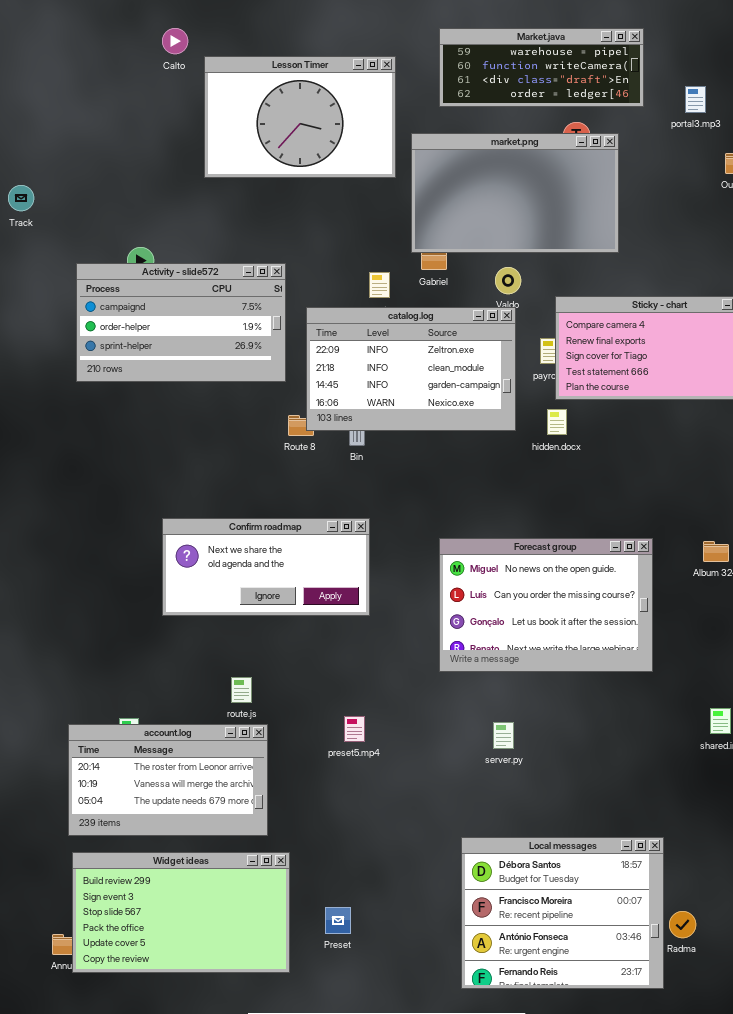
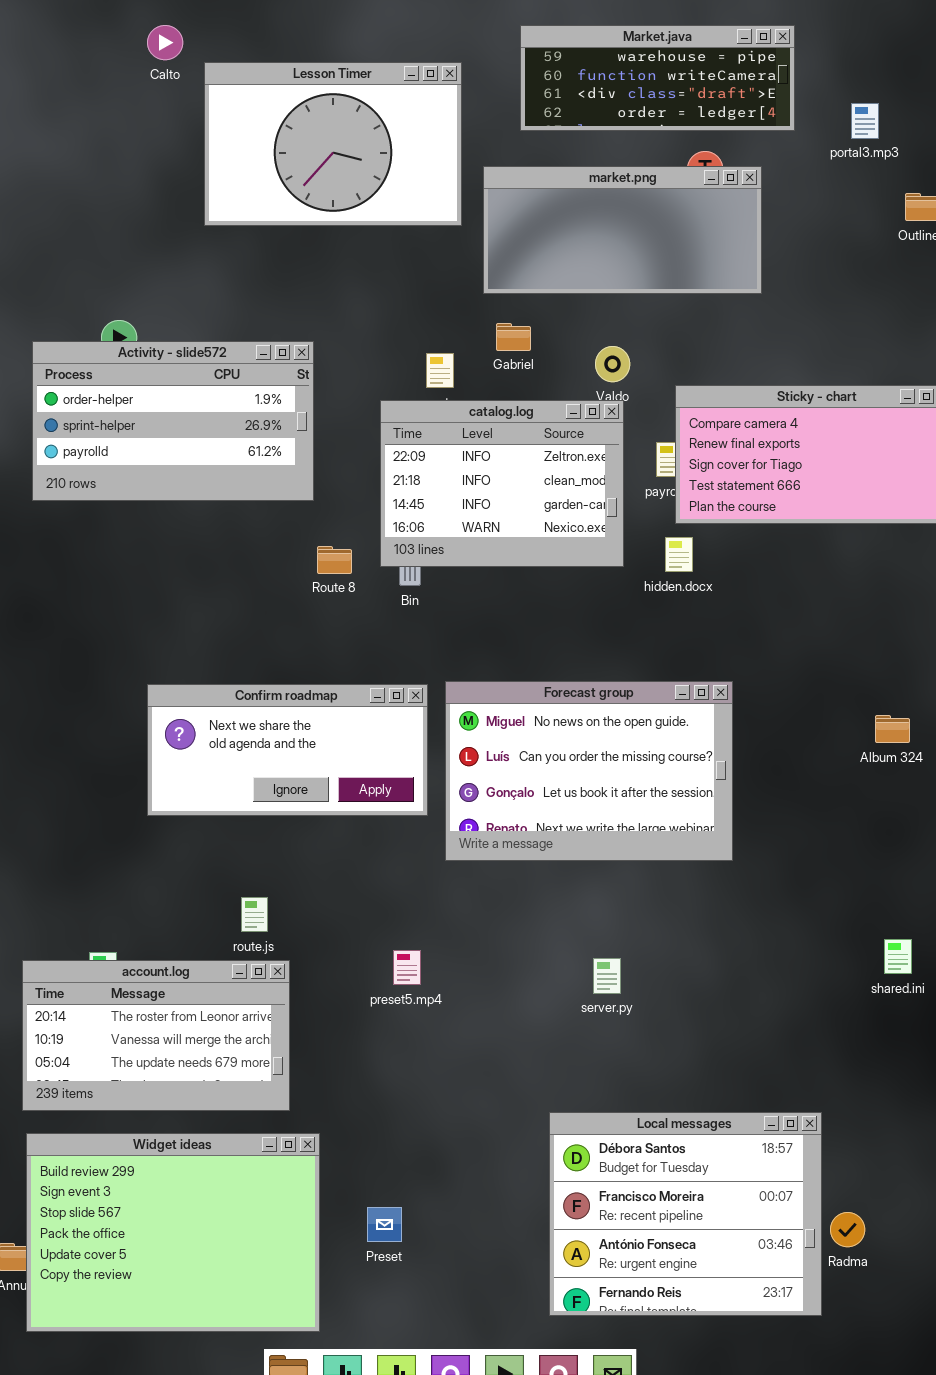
market.png: [411,133,619,253] -> [483,166,762,294], resized
Activity - slide572: [76,263,286,382] -> [32,341,314,501], scrolled down 1 row
catalog.log: [306,307,516,431] -> [380,400,624,567], resized
Forecast group: [439,538,653,672] -> [445,681,733,861], moved
Widget ideas: [72,852,290,973] -> [26,1133,320,1332], resized

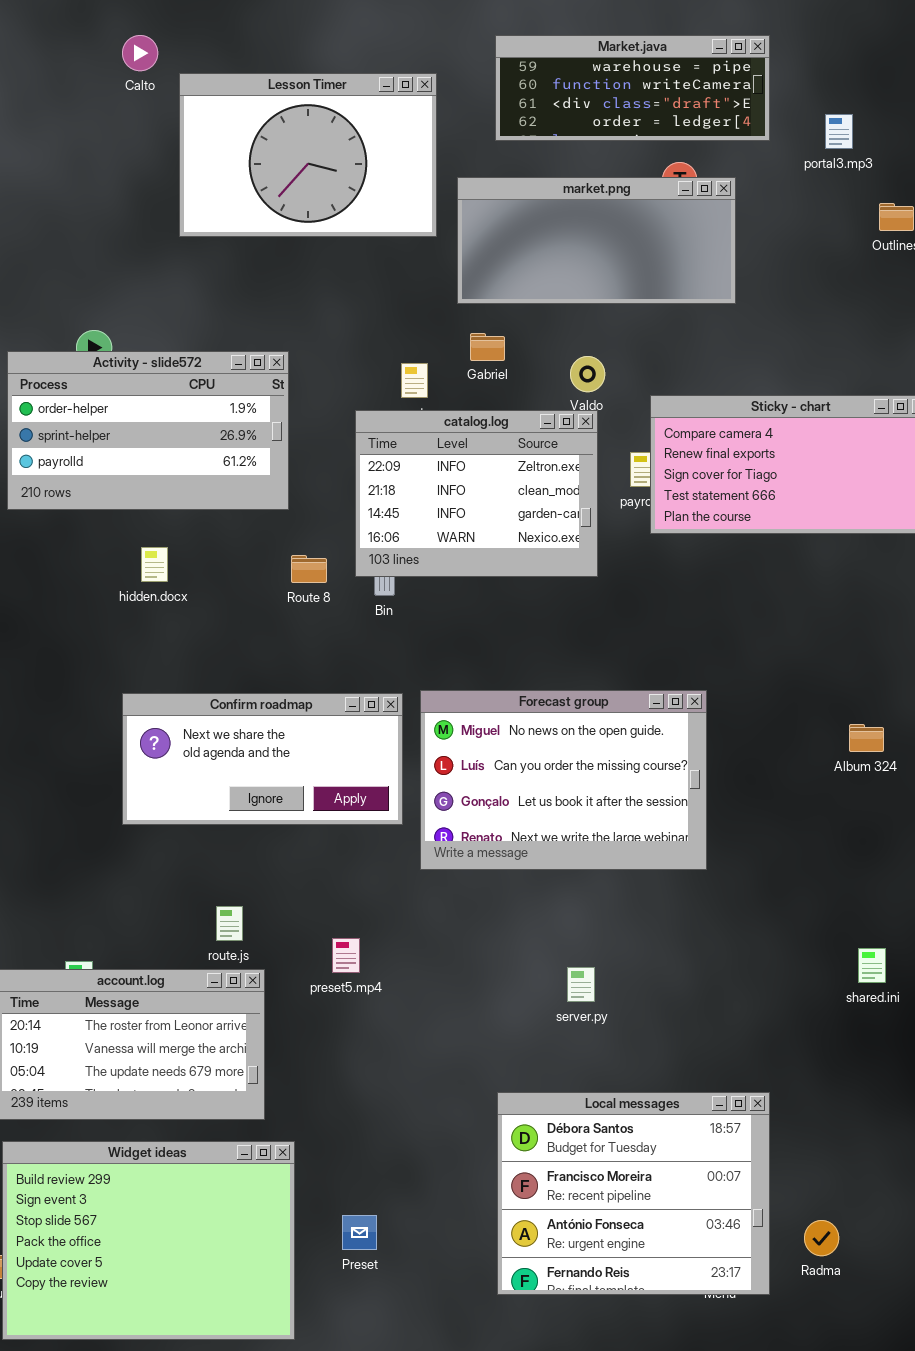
hidden.docx: [665,537,693,572] -> [141,547,168,582], moved
preset5.mp4: [393,950,421,985] -> [332,938,360,973], moved
Local messages: [549,1112,822,1316] -> [497,1092,770,1295], moved

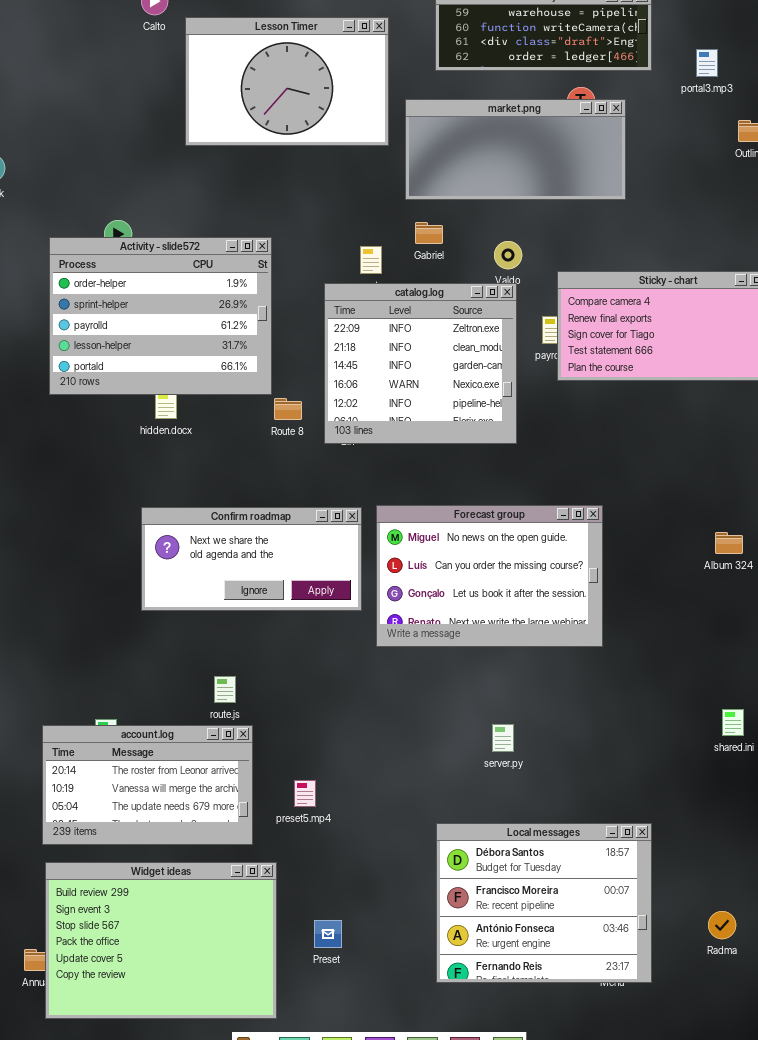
Activity - slide572: [7,351,289,510] -> [49,237,272,395], resized
catalog.log: [355,410,598,577] -> [324,283,517,444], resized
preset5.mp4: [332,938,360,973] -> [294,780,316,807], moved
Radma: [804,1220,839,1256] -> [708,911,736,939], moved

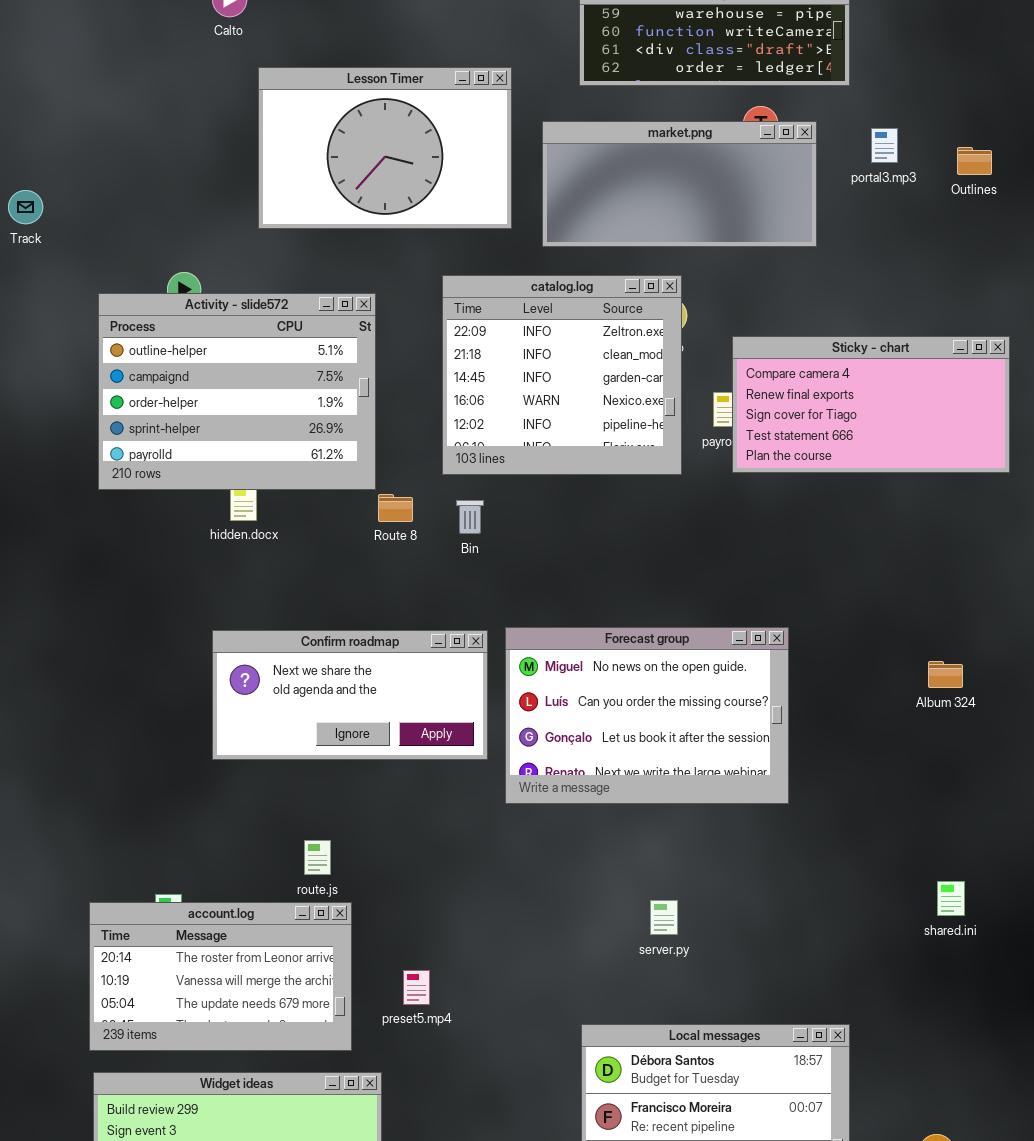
Lesson Timer: [185,17,389,146] -> [258,67,512,229], moved
portal3.mp3: [696,49,718,77] -> [871,128,898,163], moved
Activity - slide572: [49,237,272,395] -> [98,293,376,490], scrolled up 2 rows
catalog.log: [324,283,517,444] -> [442,275,682,475], moved

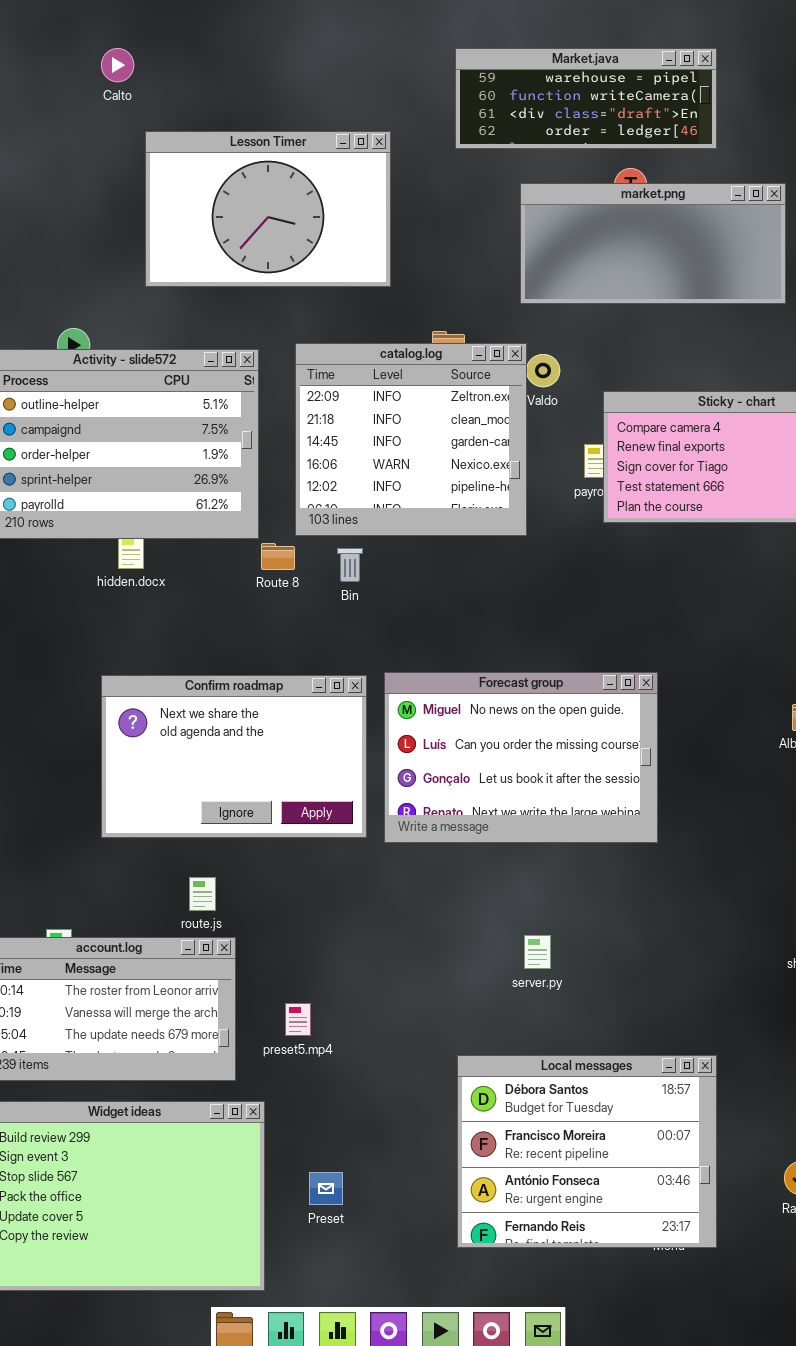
market.png: [542,121,817,247] -> [520,183,786,304], moved
catalog.log: [442,275,682,475] -> [295,343,527,536], moved
Confirm roadmap: [212,630,488,760] -> [101,675,367,838], resized

